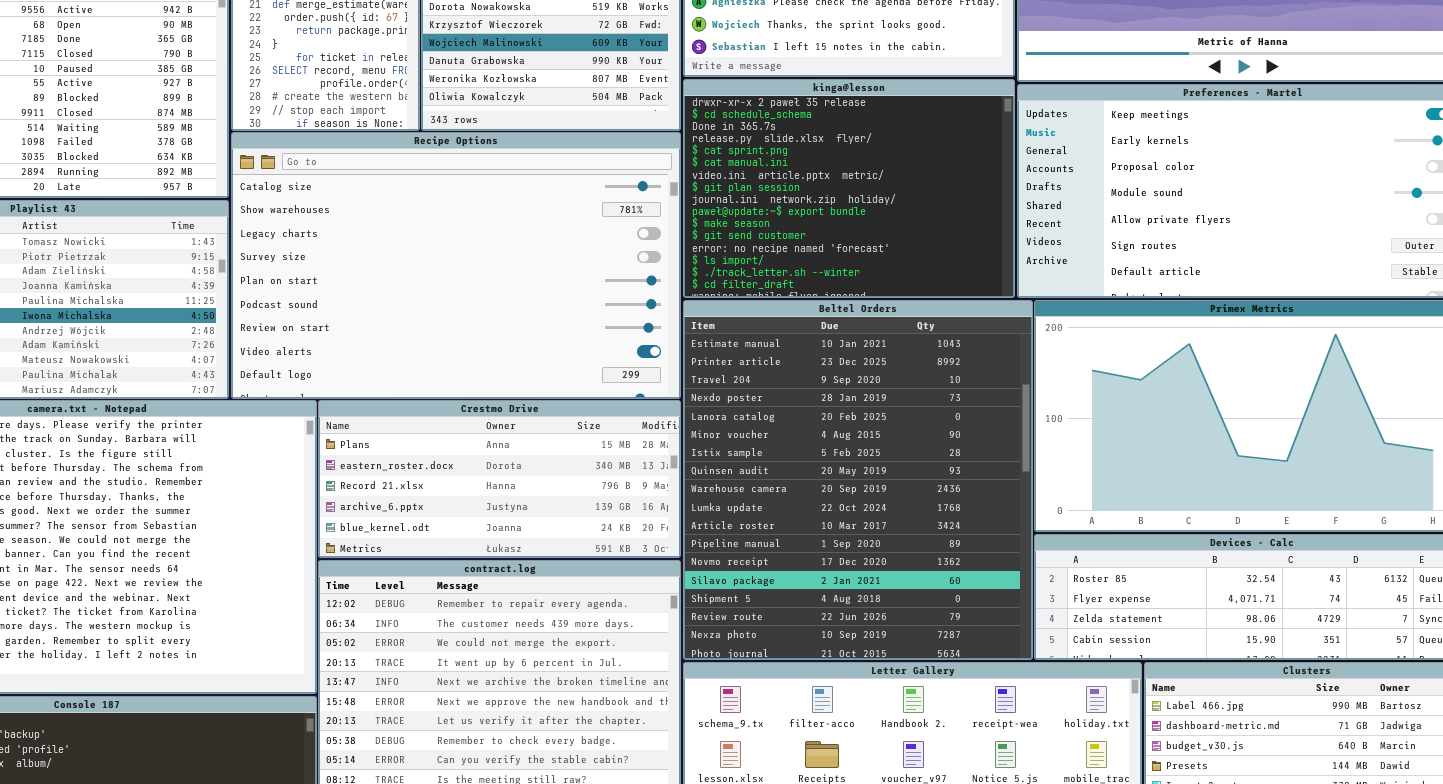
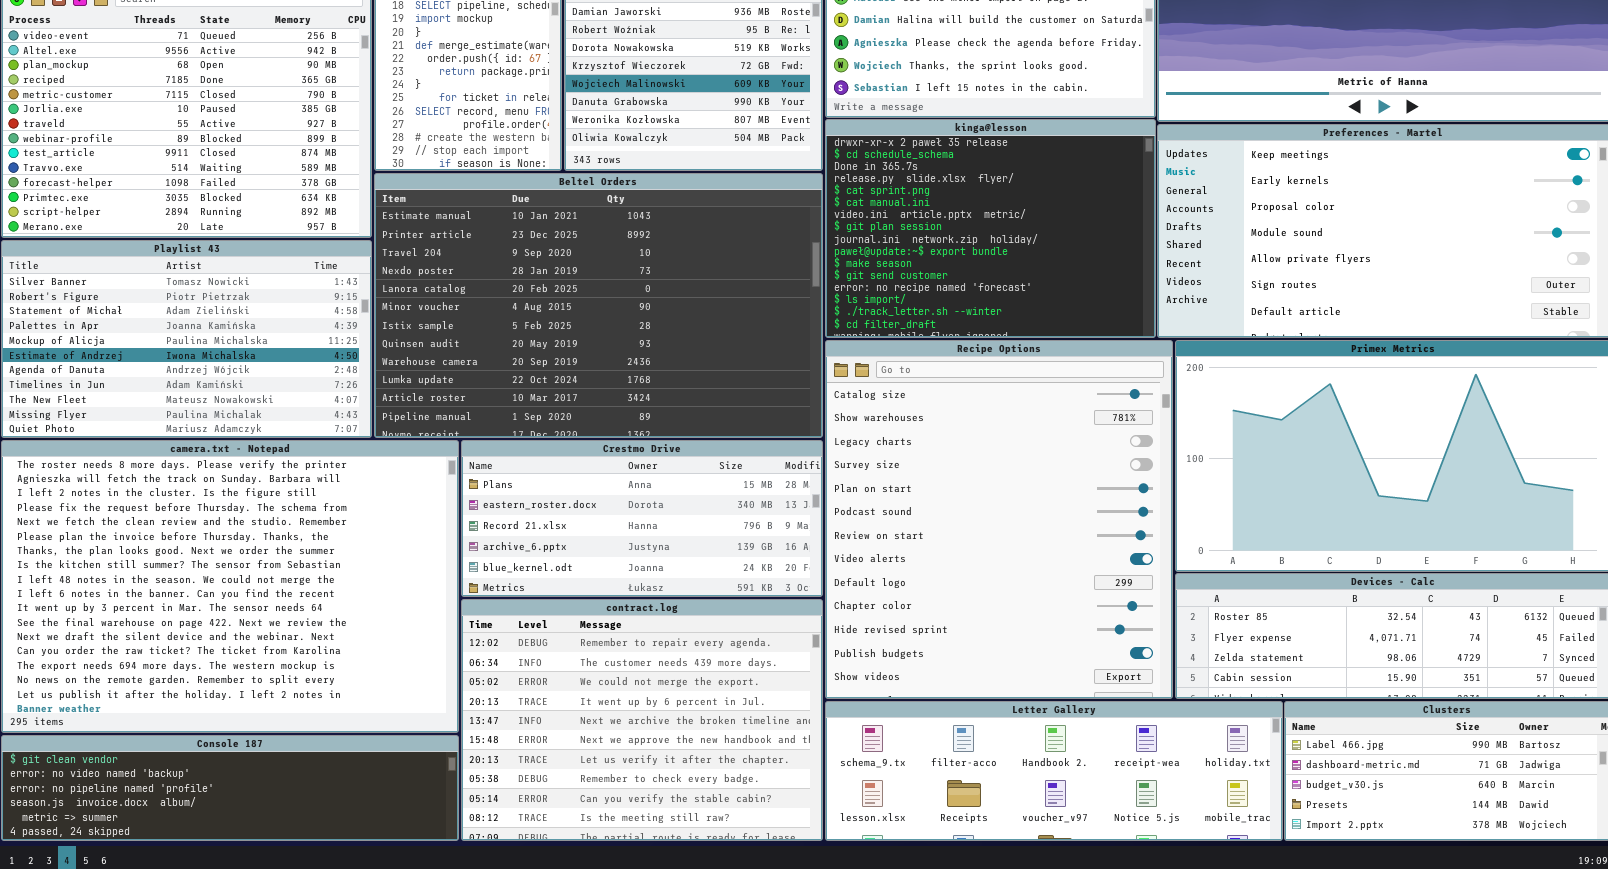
Recipe Options: [231,132,681,399] -> [825,340,1173,699], moved, resized
Beltel Orders: [683,300,1033,660] -> [374,173,823,438], moved, resized

